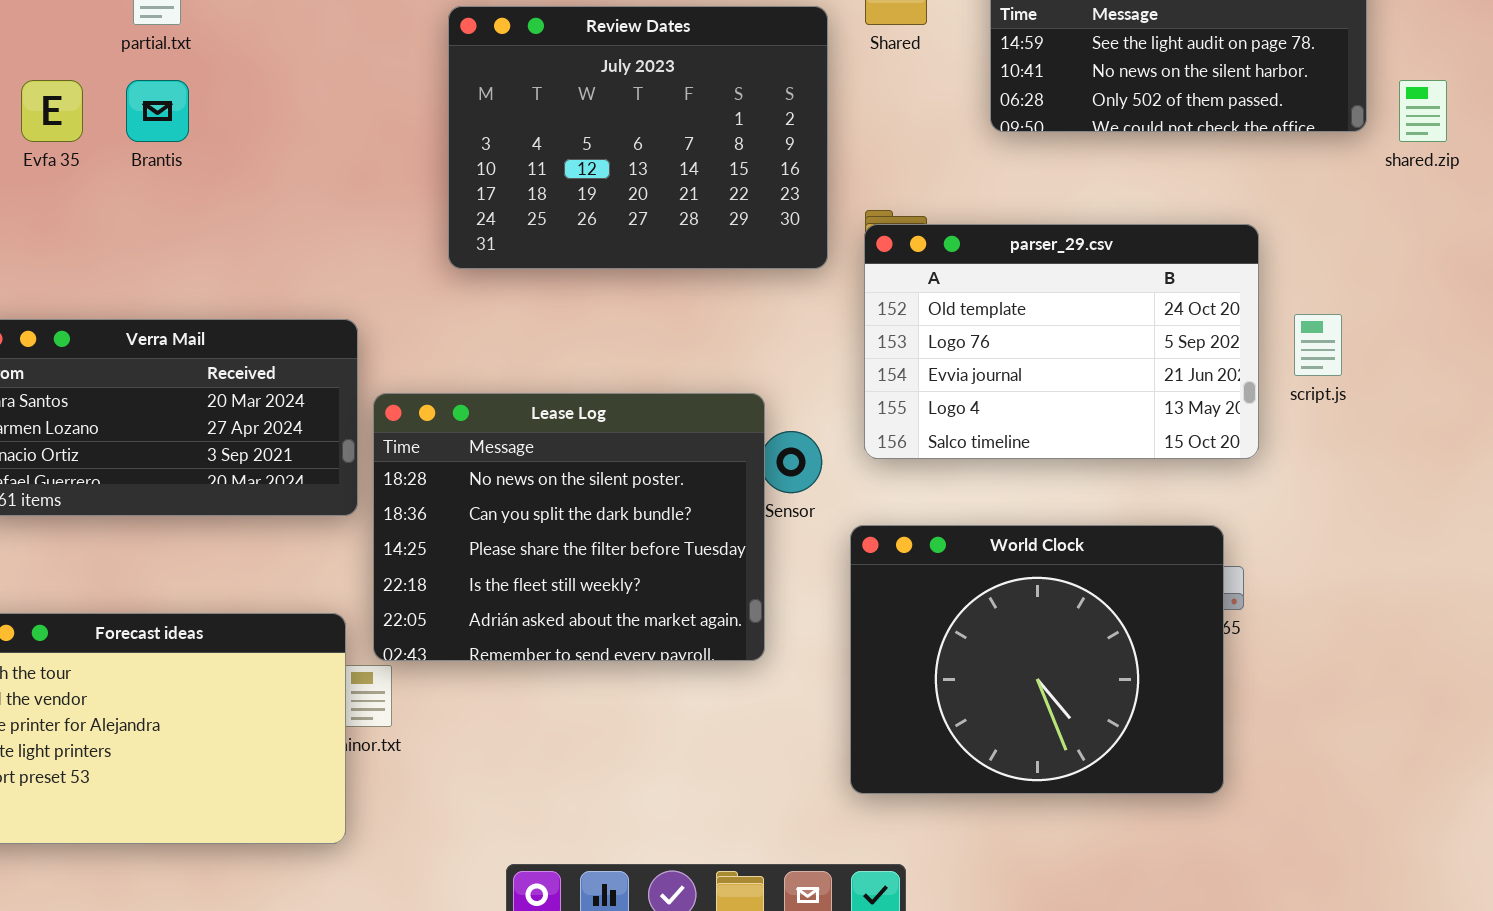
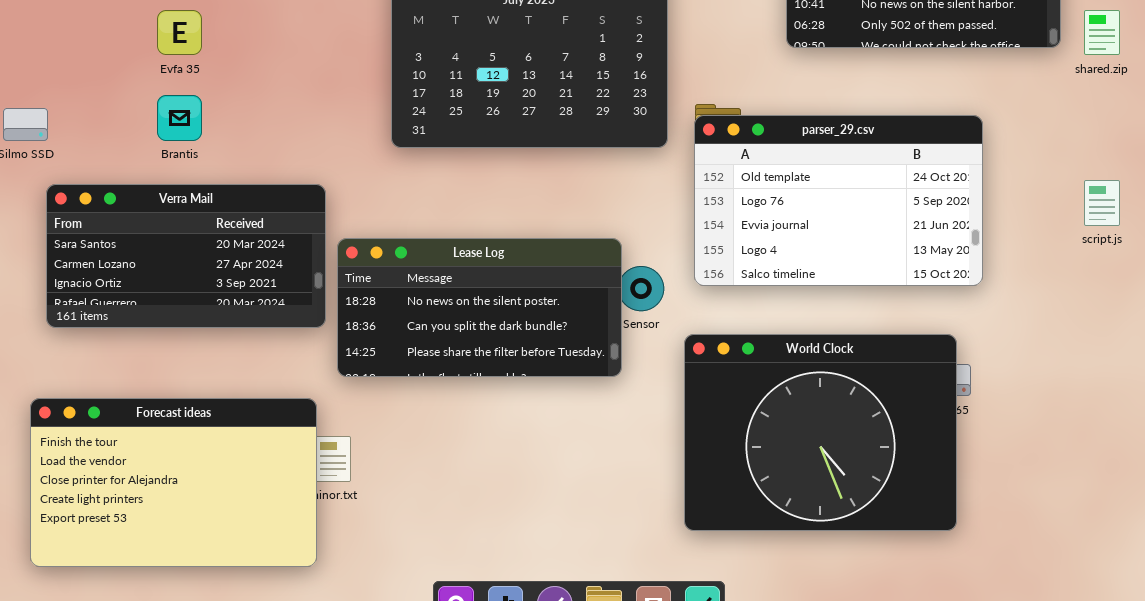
Evfa 35: [21,80,83,142] -> [157,10,202,55], moved
Brantis: [126,80,189,142] -> [157,95,202,141], moved
script.js: [1294,314,1342,376] -> [1084,180,1120,226], moved
Lease Log: [373,393,765,661] -> [337,238,622,377], resized

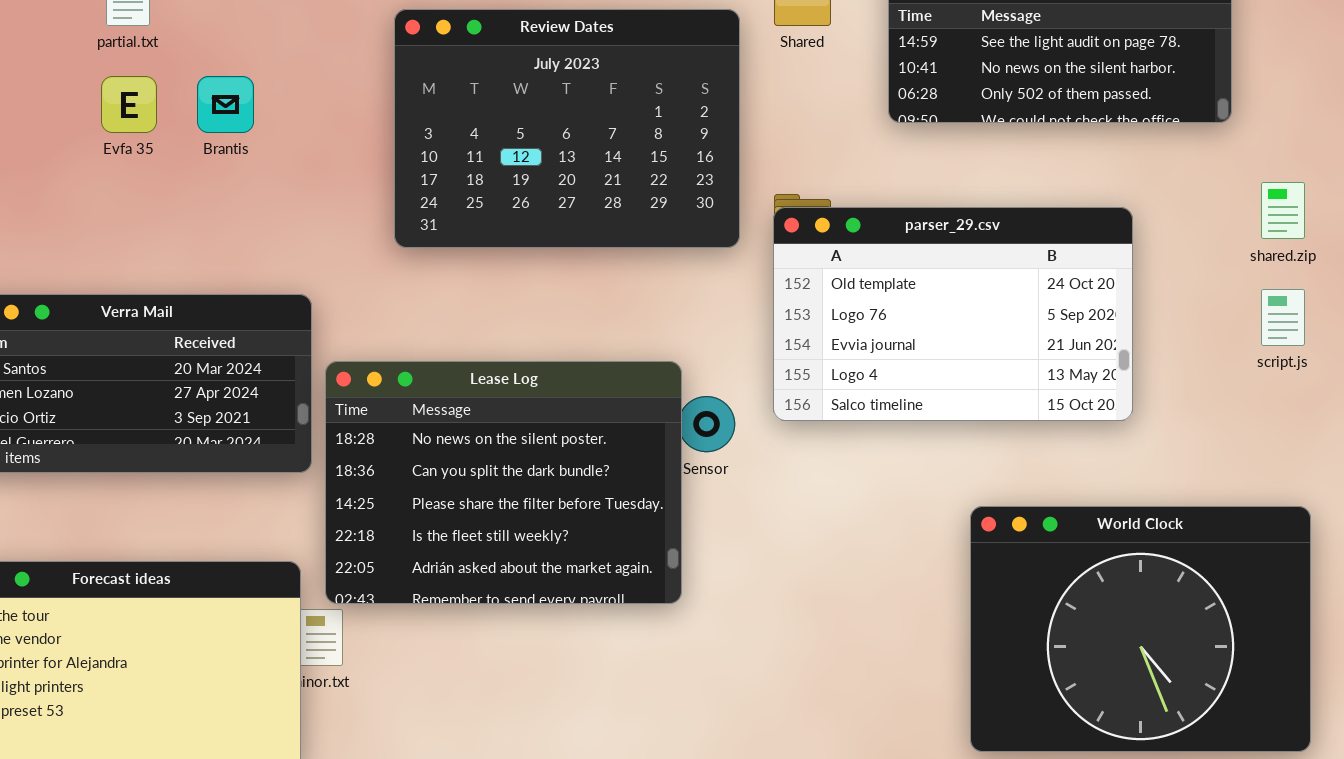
shared.zip: [1084,10,1120,55] -> [1261,182,1305,239], moved
Brantis: [157,95,202,141] -> [197,76,254,133], moved
Lease Log: [337,238,622,377] -> [325,361,682,604], resized
World Clock: [684,334,957,531] -> [970,506,1311,752], moved

